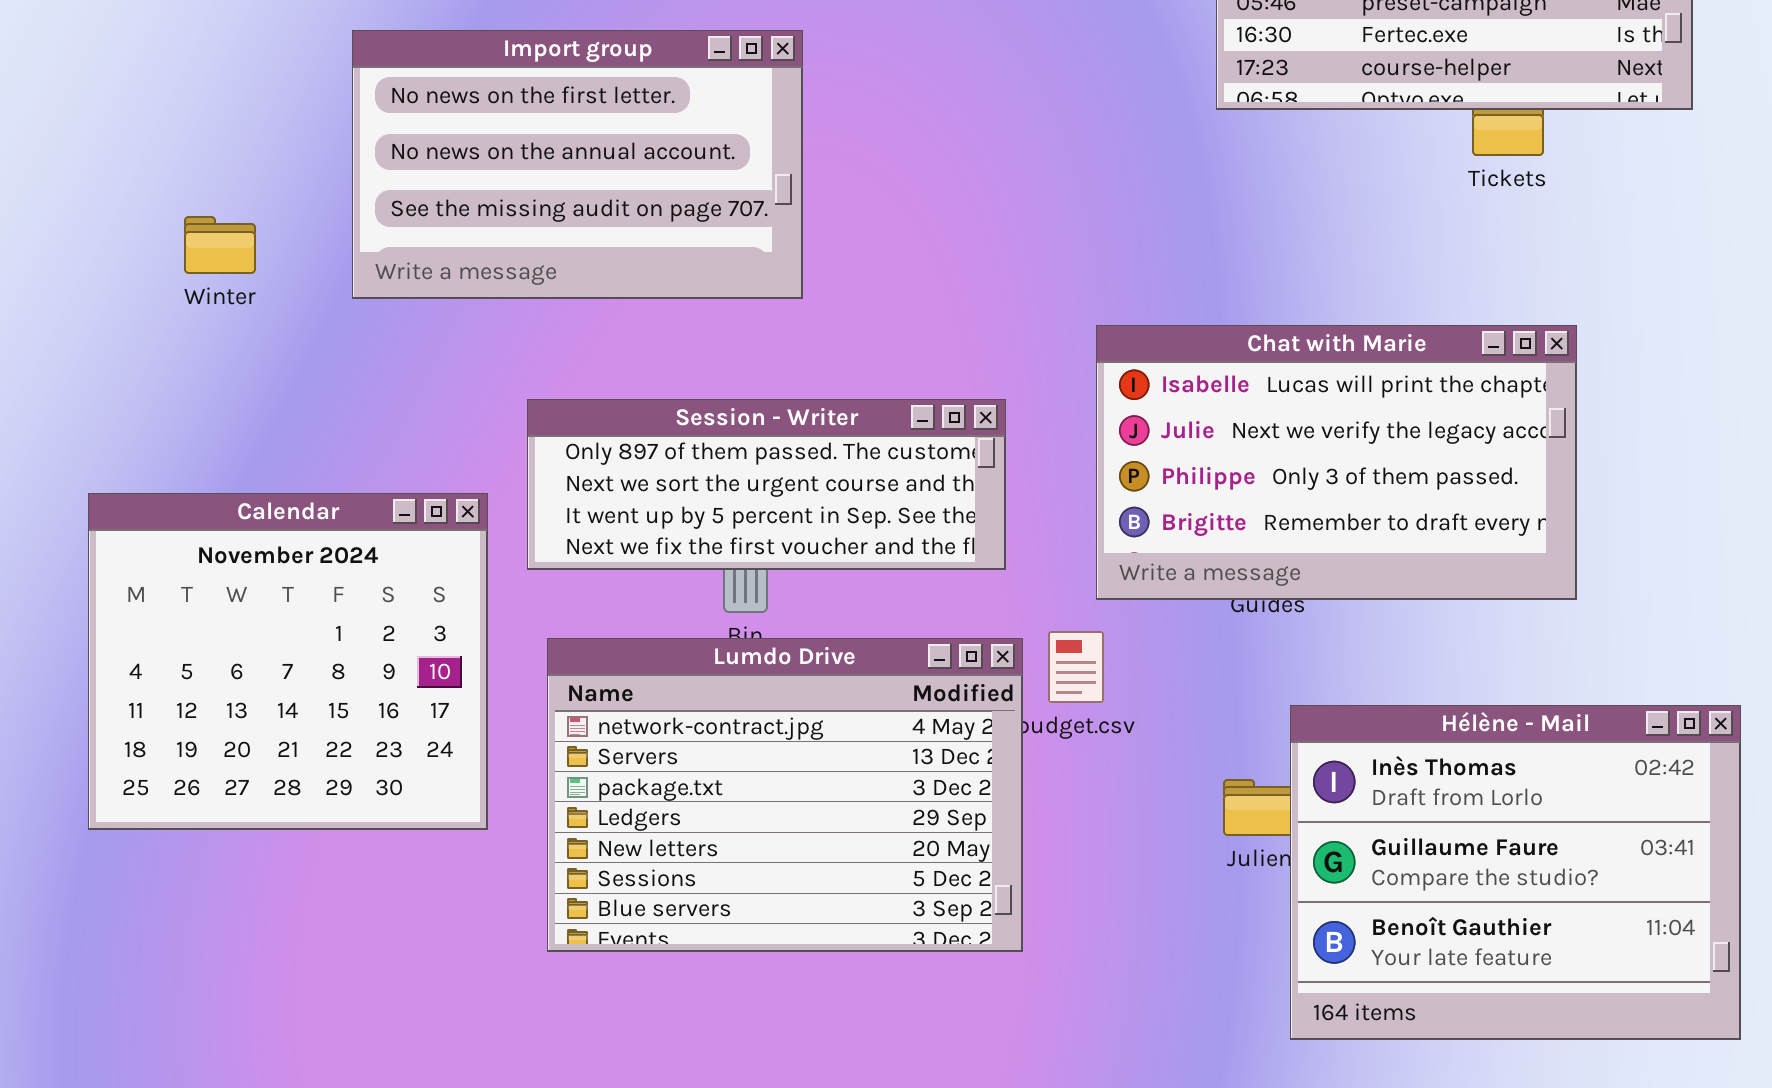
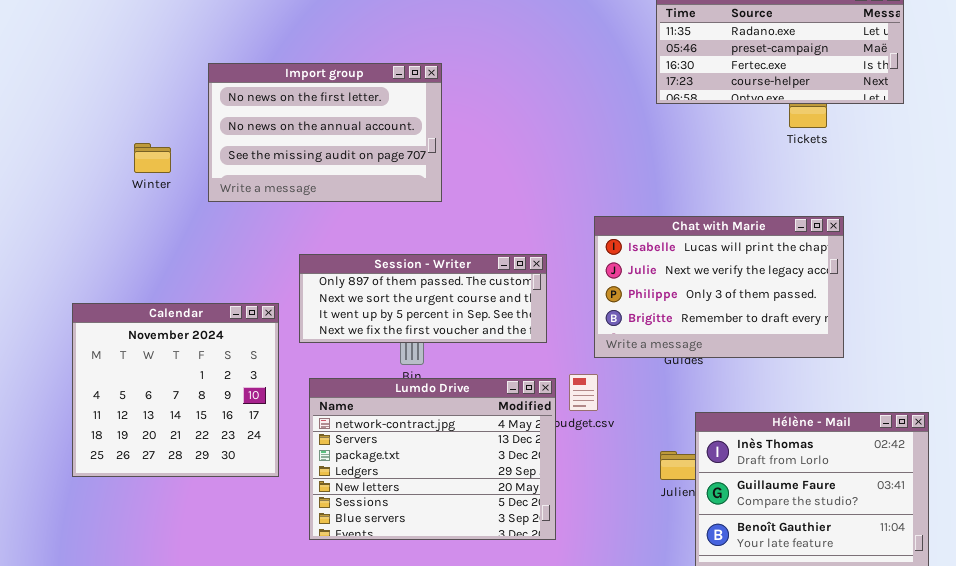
Winter: [184,216,256,274] -> [134,143,171,173], moved

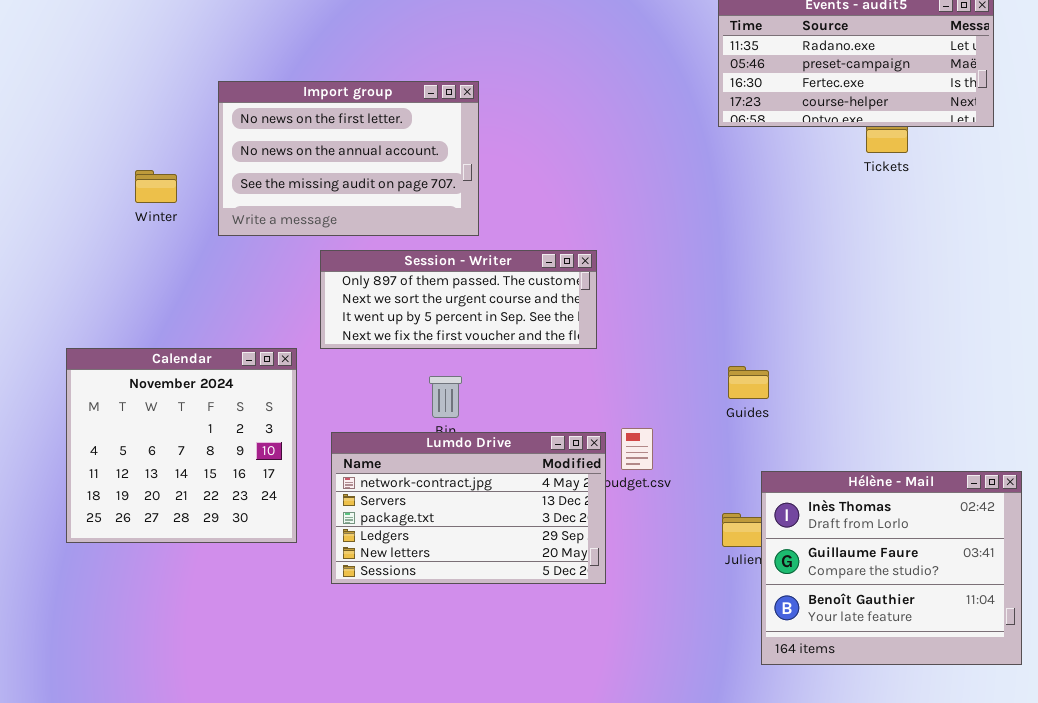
Chat with Marie: [594,216,844,358] -> none, closed
Session - Writer: [299,254,547,343] -> [320,250,597,349], moved
Lumdo Drive: [309,378,556,540] -> [331,432,606,584], resized

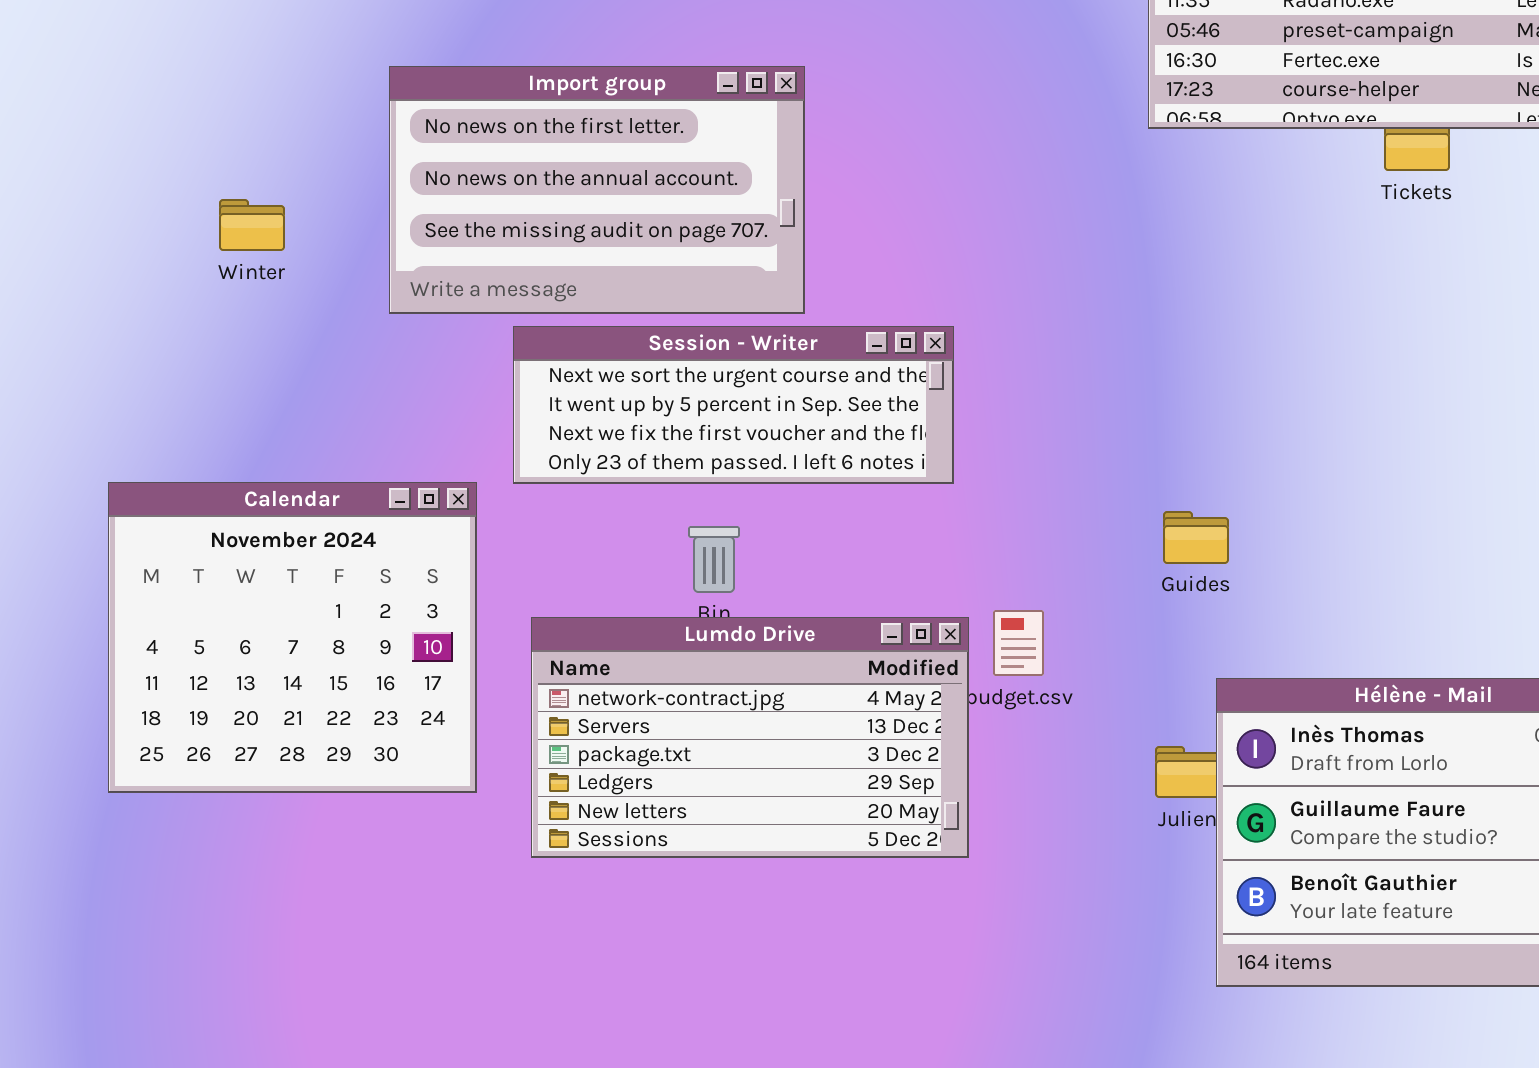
Import group: [218,81,479,236] -> [389,66,805,314], moved
Session - Writer: [320,250,597,349] -> [513,326,954,484], scrolled down 1 row

